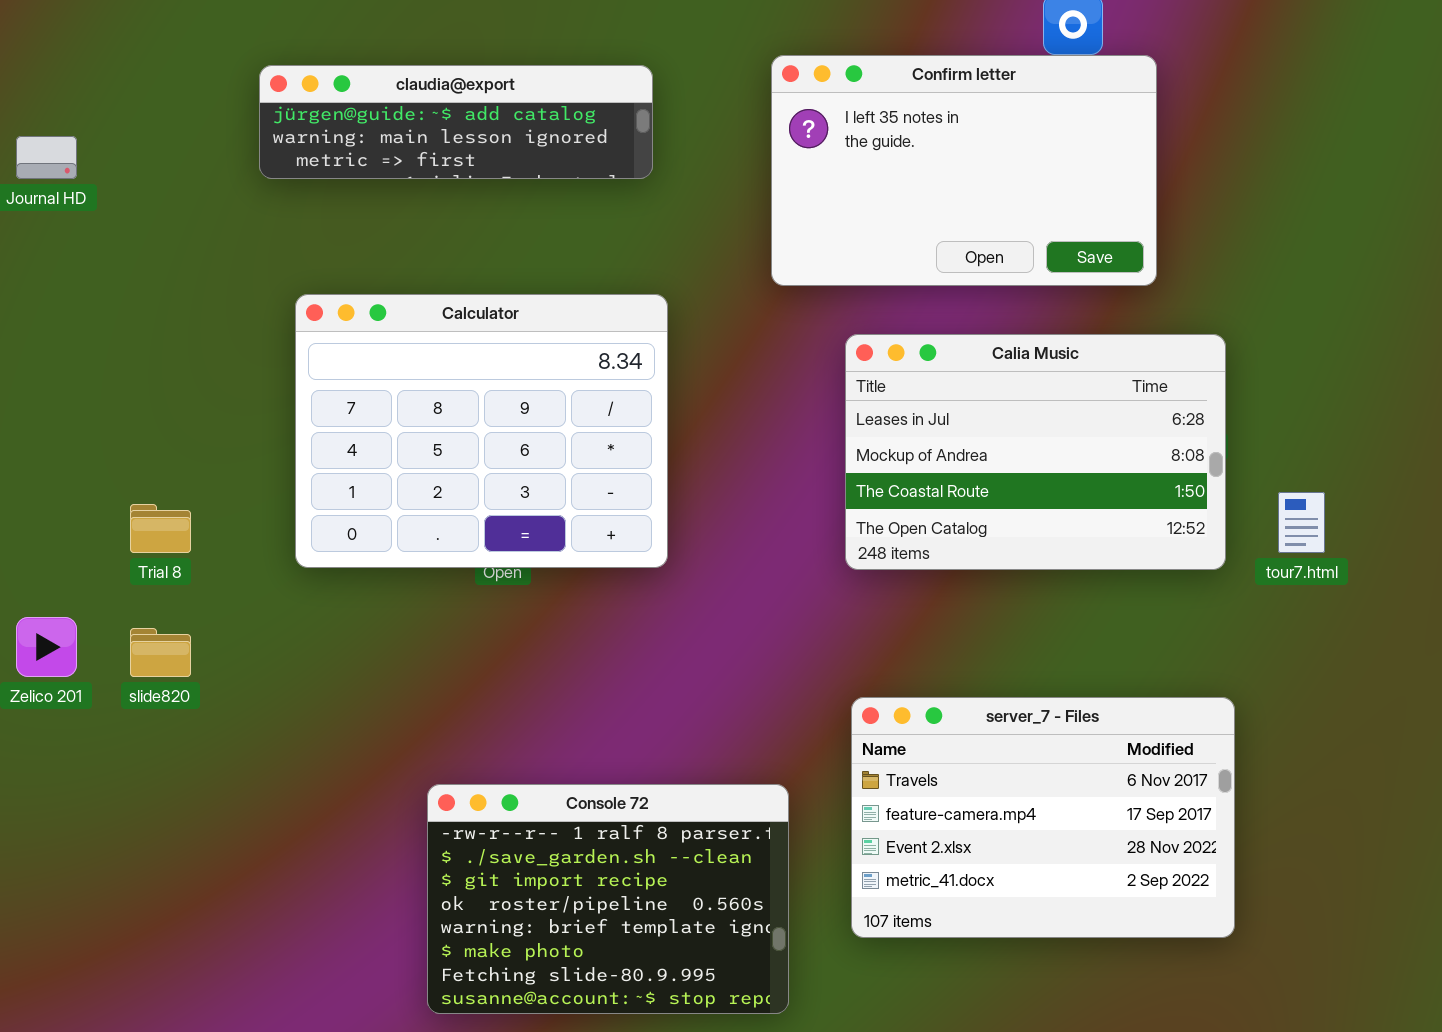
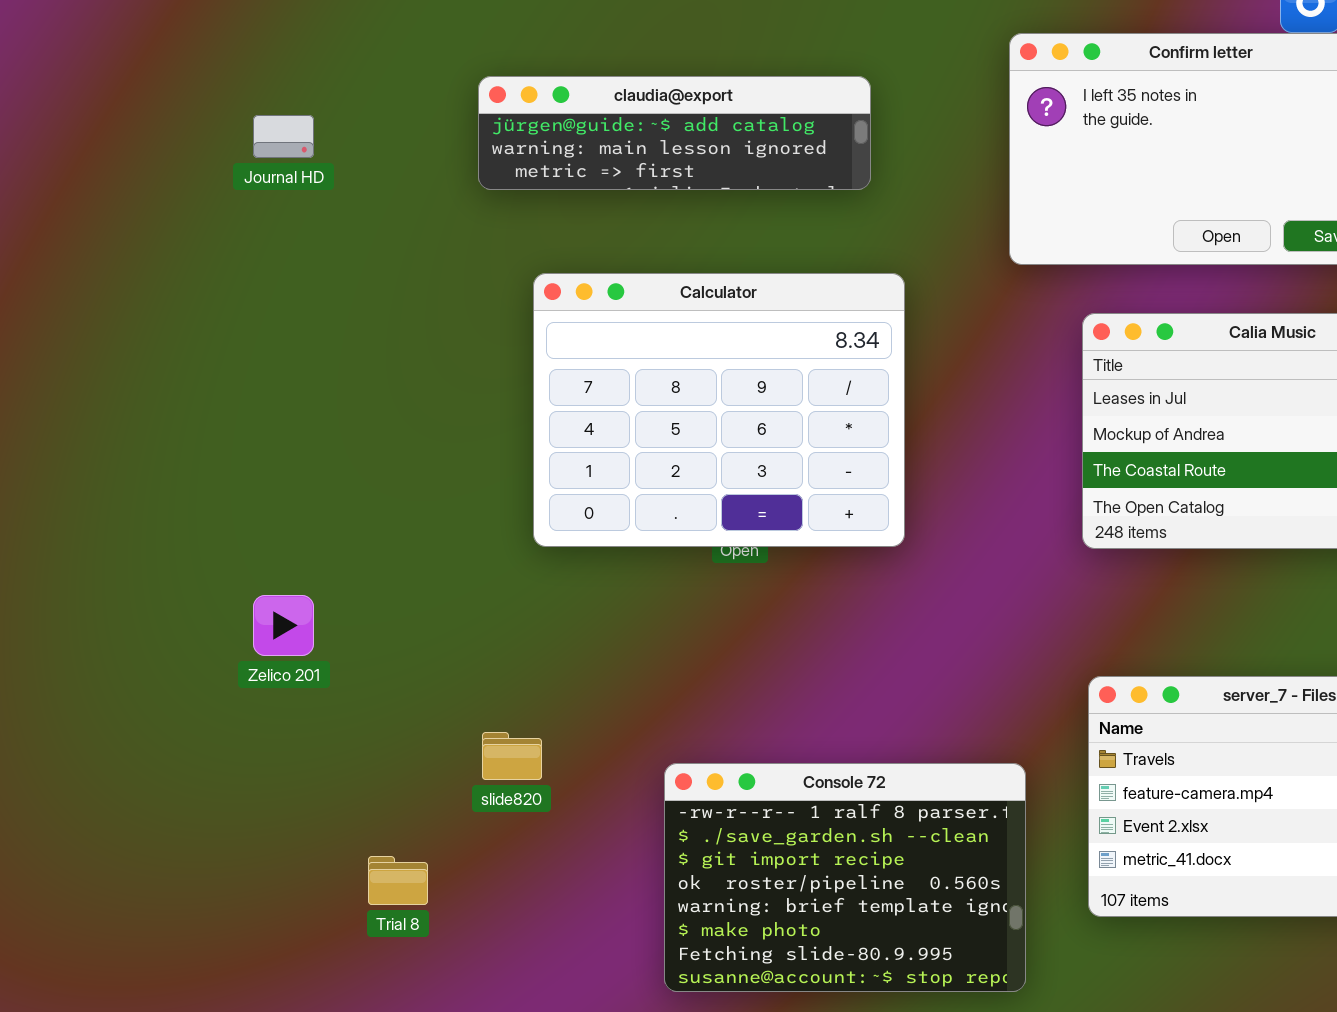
claudia@export: [259,65,653,179] -> [478,76,871,190], moved
Trial 8: [130,504,191,553] -> [368,856,428,905], moved
slide820: [130,628,191,677] -> [482,732,542,780], moved

